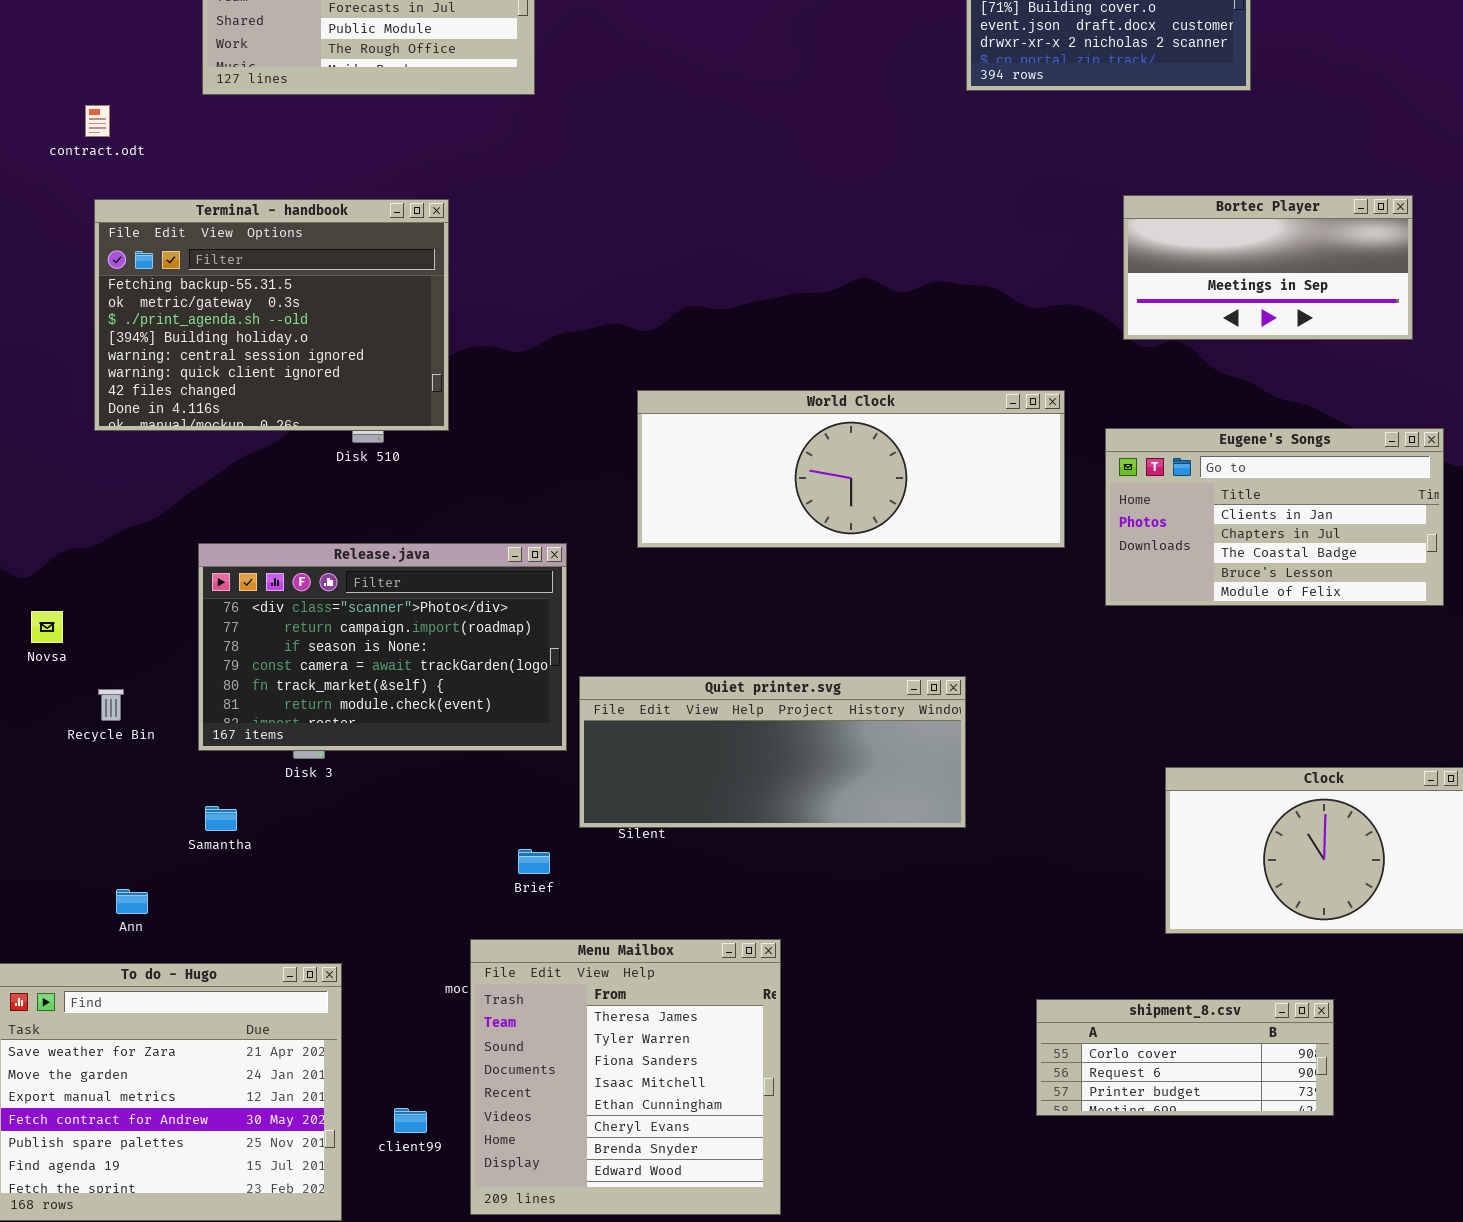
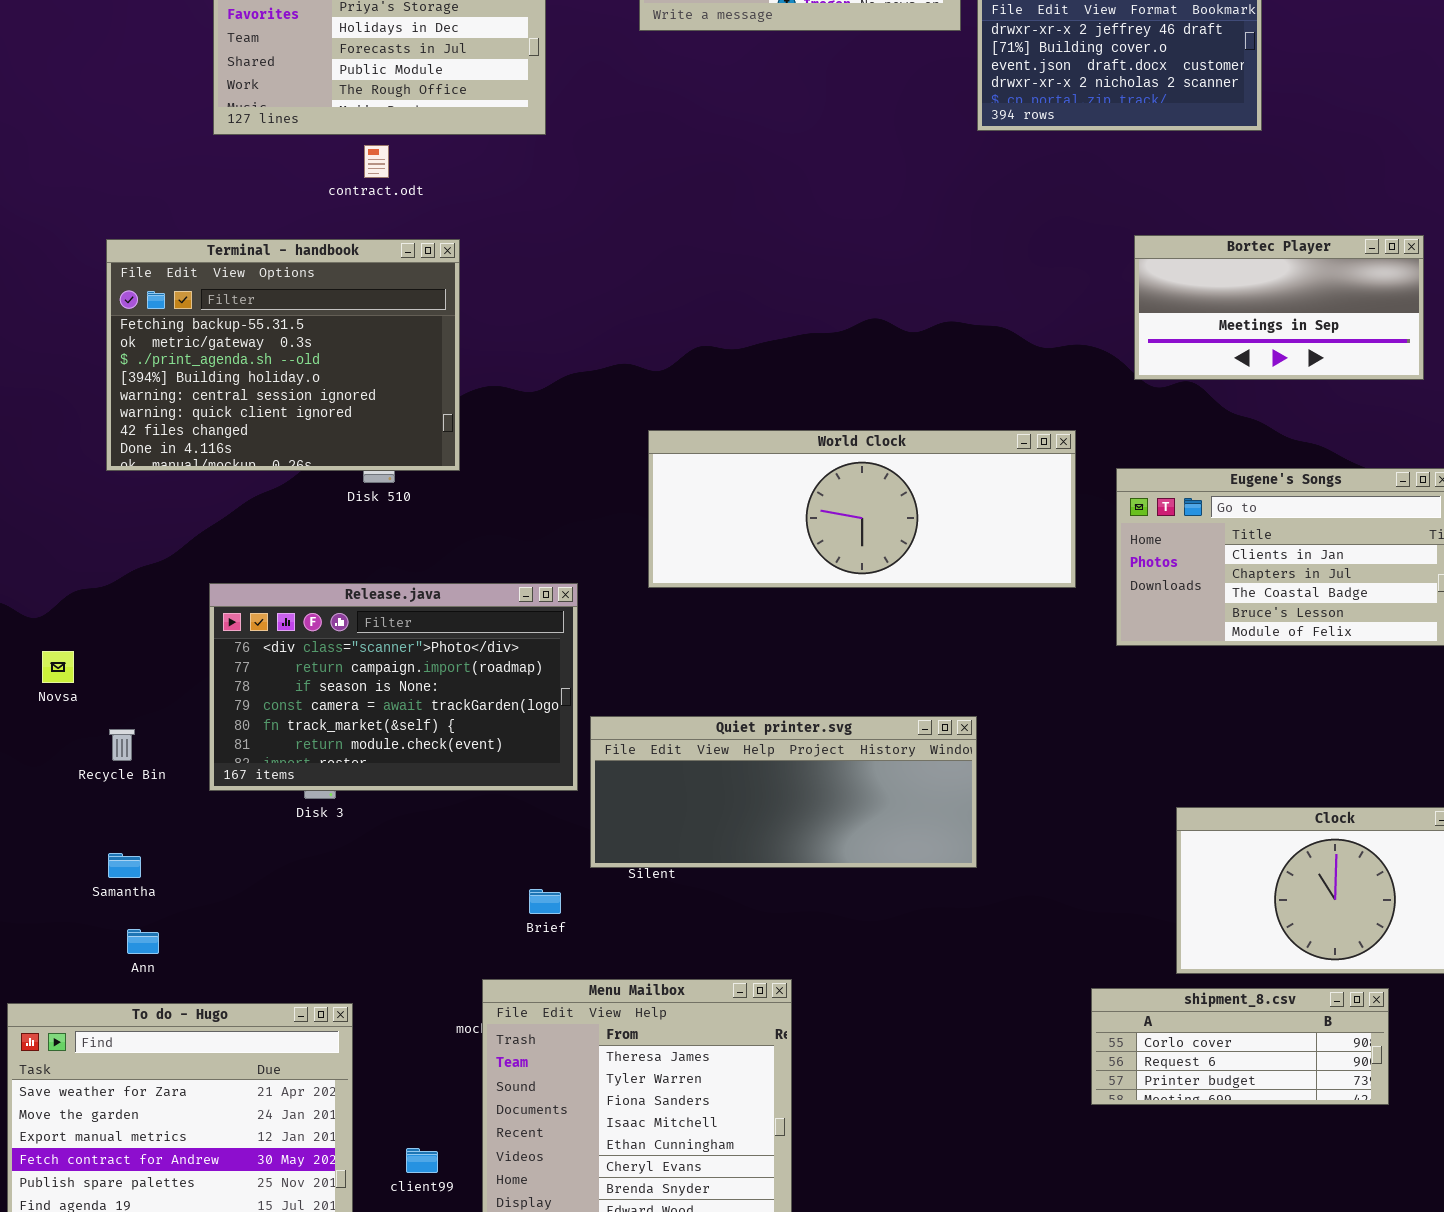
contract.odt: [85,105,110,137] -> [364,145,389,178], moved
Samantha: [205,806,237,831] -> [108,853,141,878], moved
shipment_8.csv: [1036,999,1334,1116] -> [1091,988,1389,1105], moved

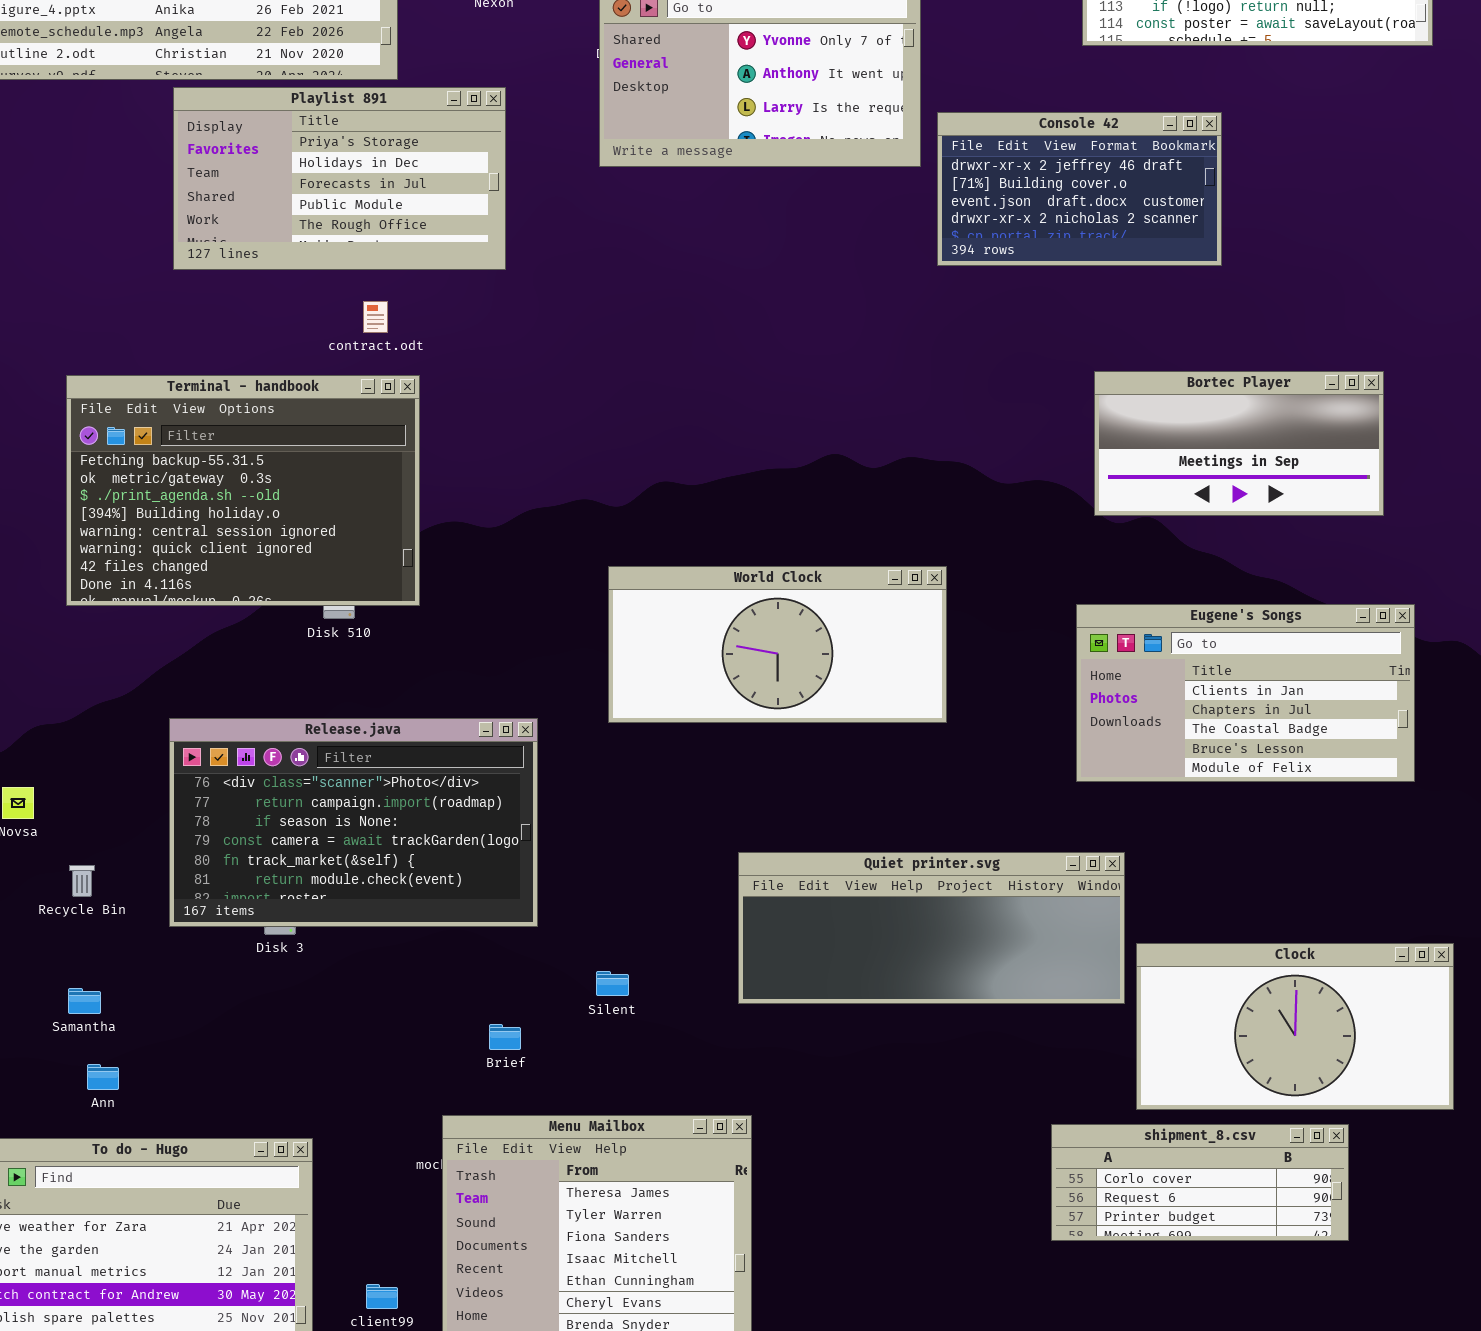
contract.odt: [364,145,389,178] -> [363,301,388,333], moved
World Clock: [648,430,1076,588] -> [608,566,947,723], resized
Quiet printer.svg: [590,716,977,868] -> [738,852,1125,1004], moved

